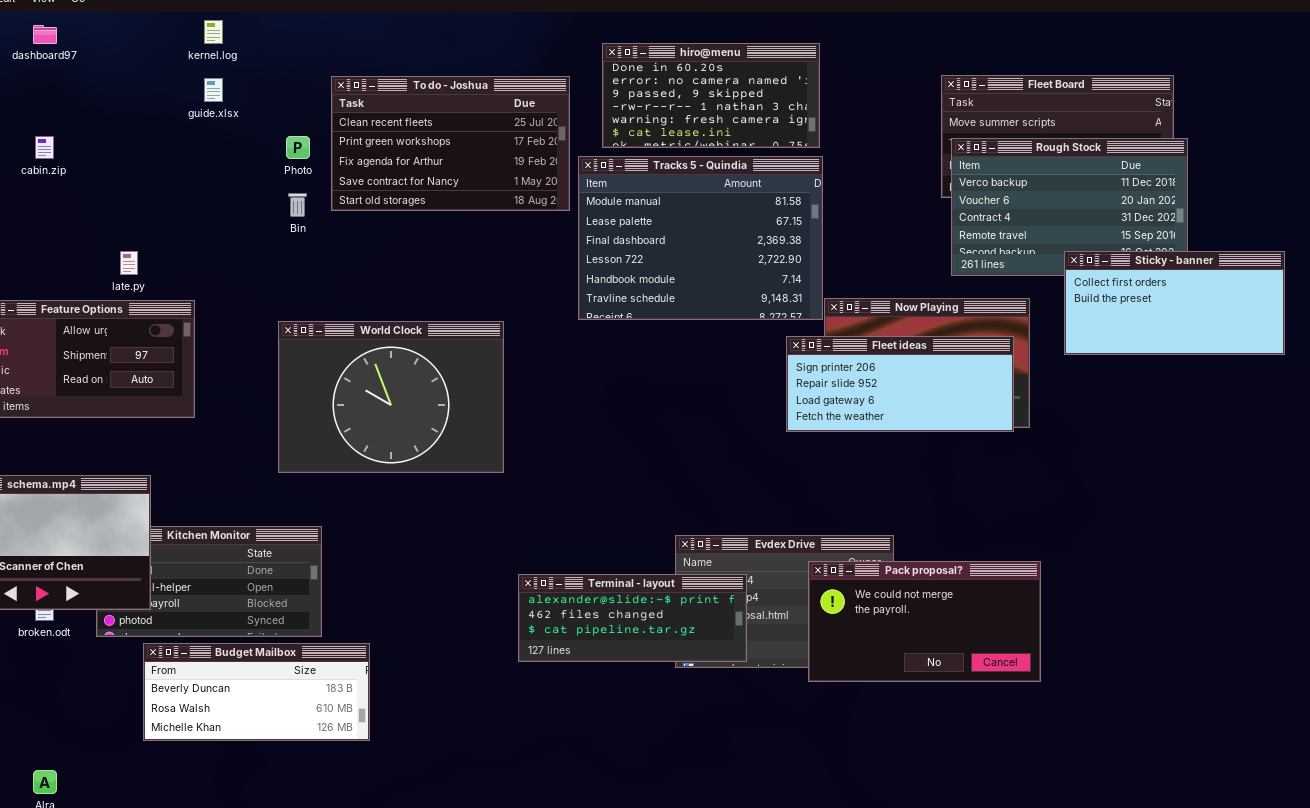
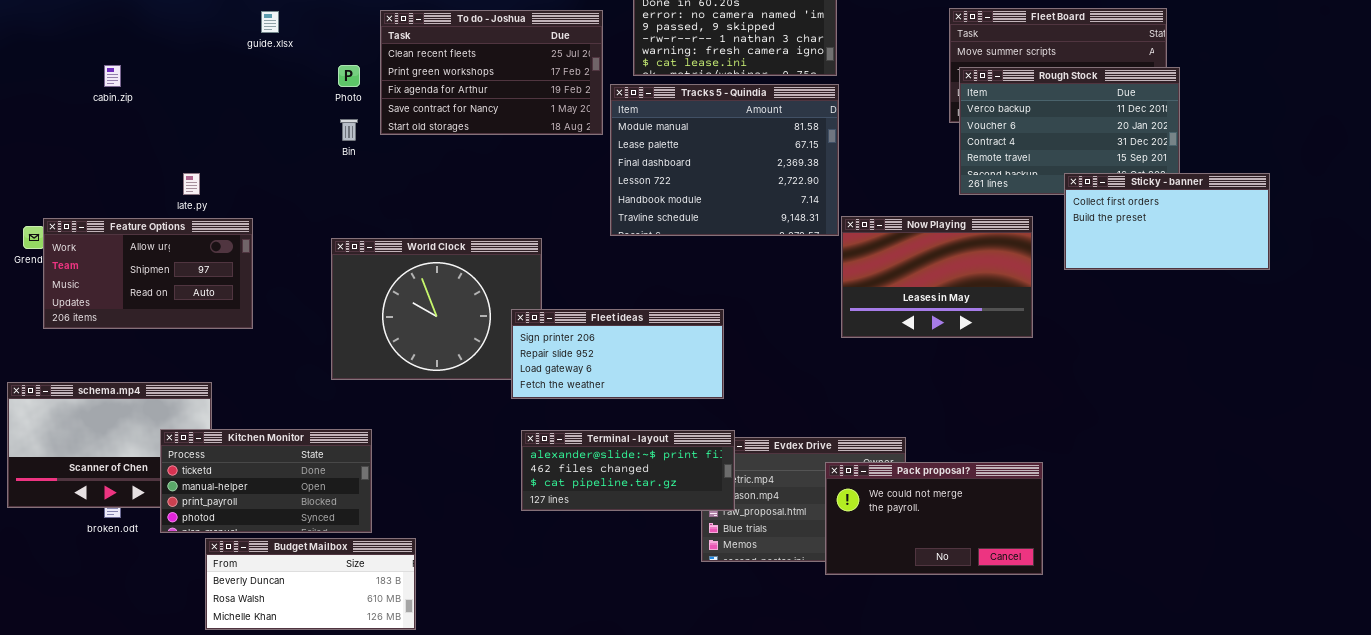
Fleet ideas: [786,336,1014,432] -> [511,309,724,399], moved
Kitchen Monitor: [96,526,322,637] -> [160,429,372,533], raised
Terminal - layout: [518,574,747,662] -> [521,430,735,511], moved

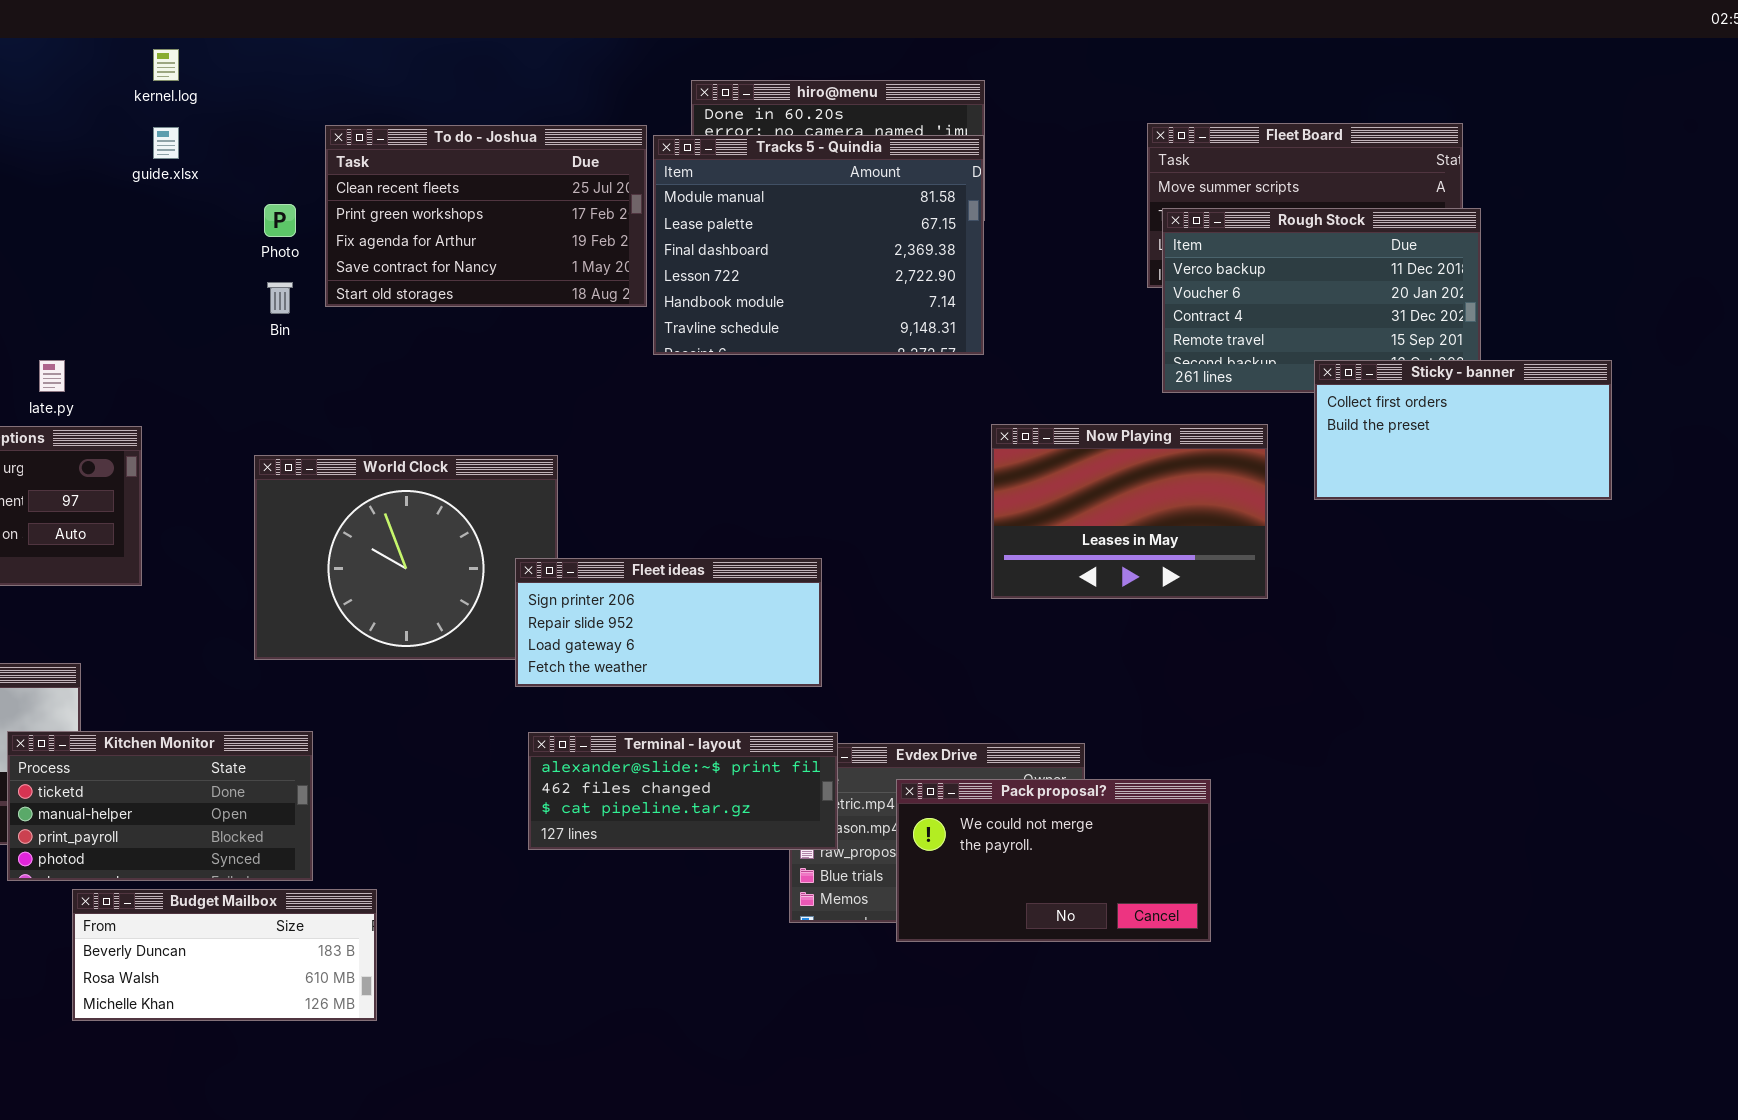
Tracks 5 - Quindia: [610,84,839,236] -> [653,135,984,355], moved
Pack proposal?: [825,462,1043,575] -> [896,779,1211,942], moved

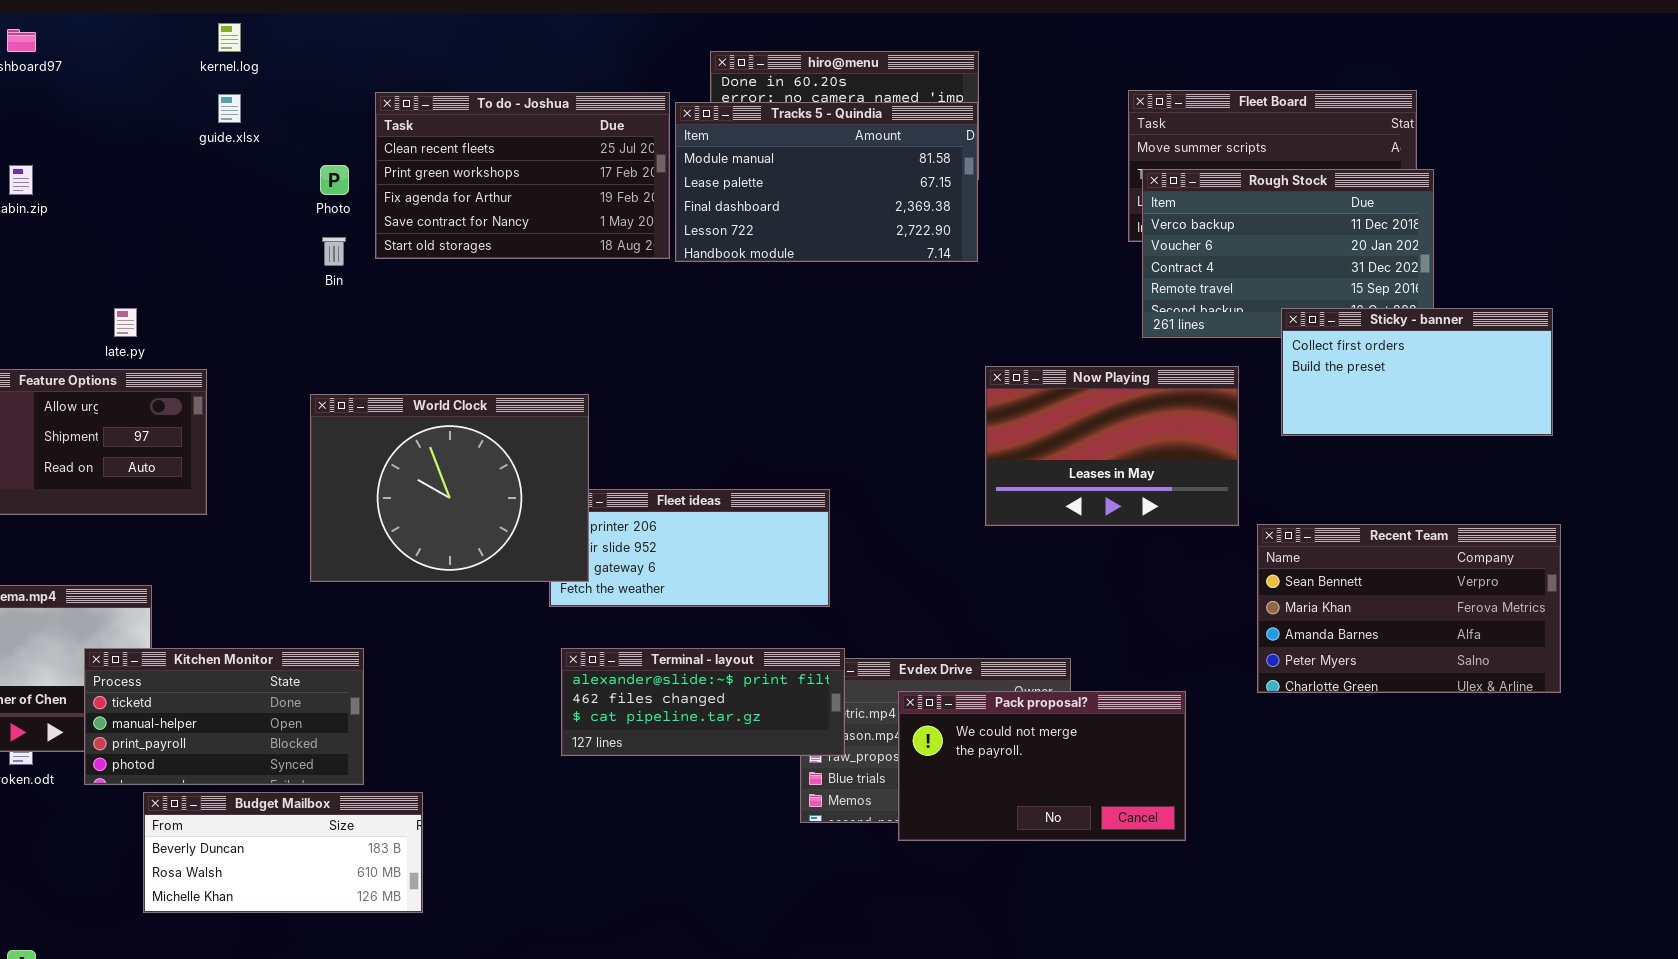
Tracks 5 - Quindia: [653,135,984,355] -> [675,102,978,262], resized
World Clock: [254,455,558,660] -> [310,394,589,582], raised
Recent Team: none -> [1257,524,1561,693], opened

